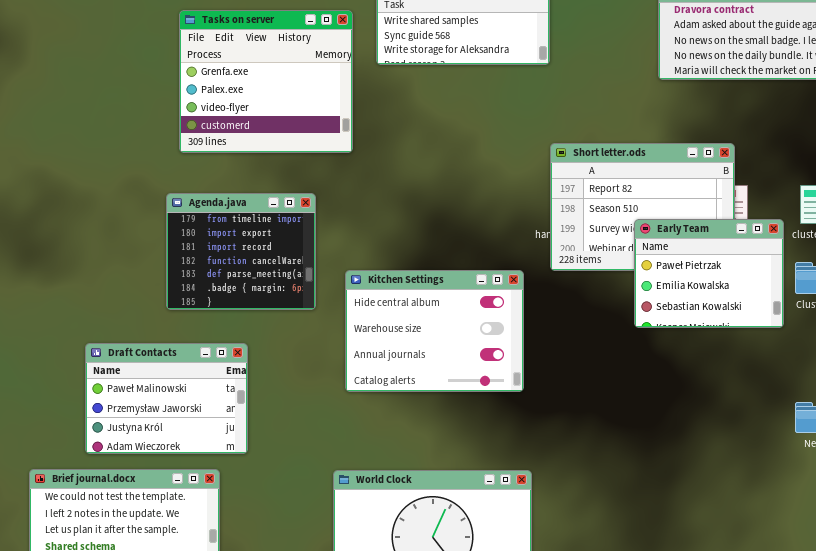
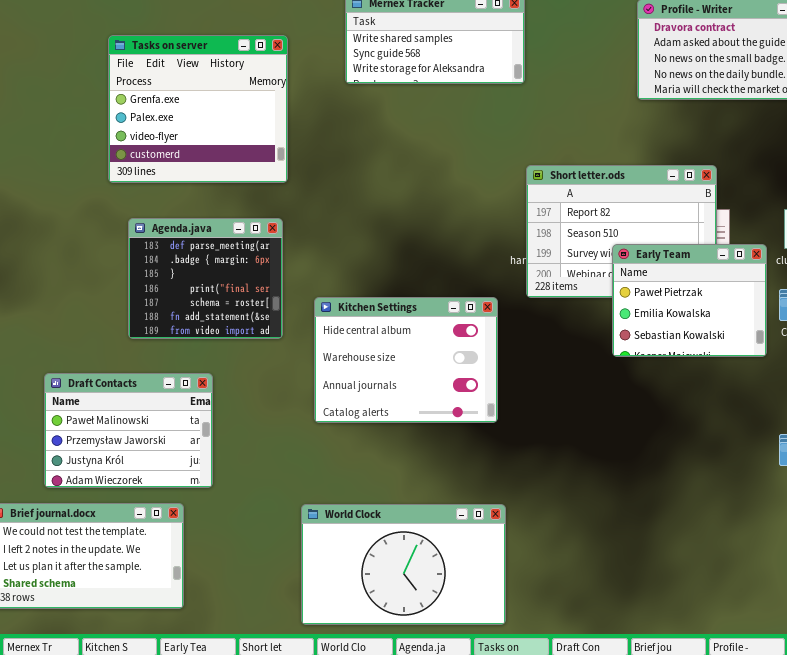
Tasks on server: [179,10,353,153] -> [108,35,288,183], moved
Agenda.java: [166,193,316,310] -> [128,218,283,339], scrolled down 4 rows

